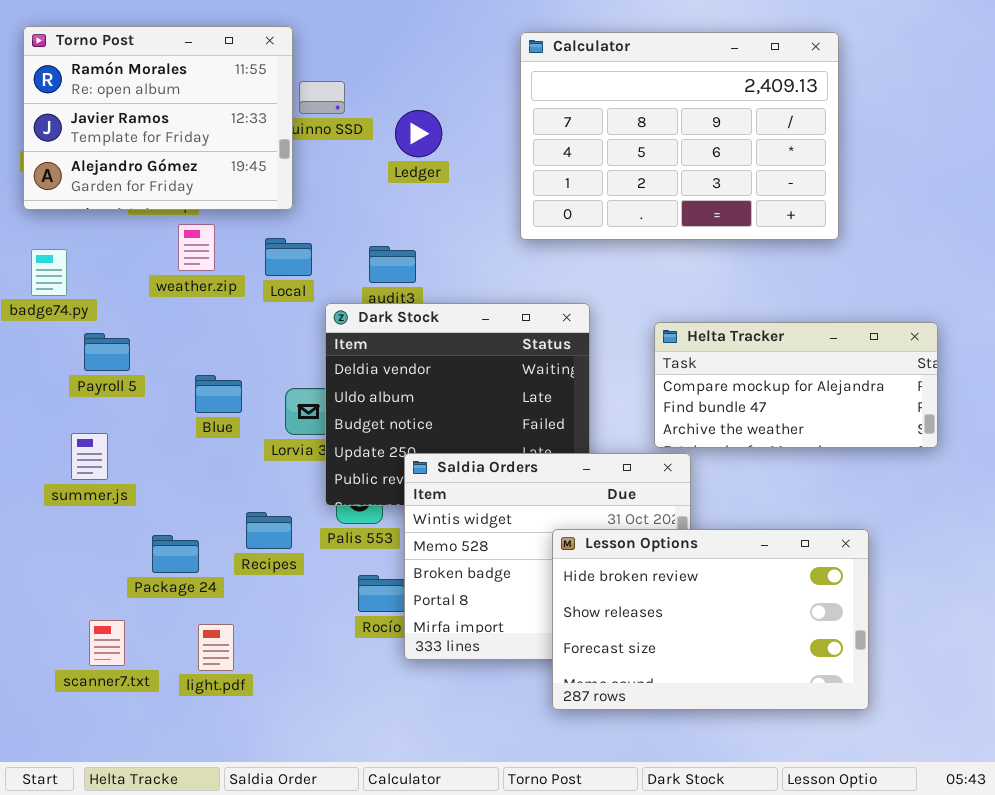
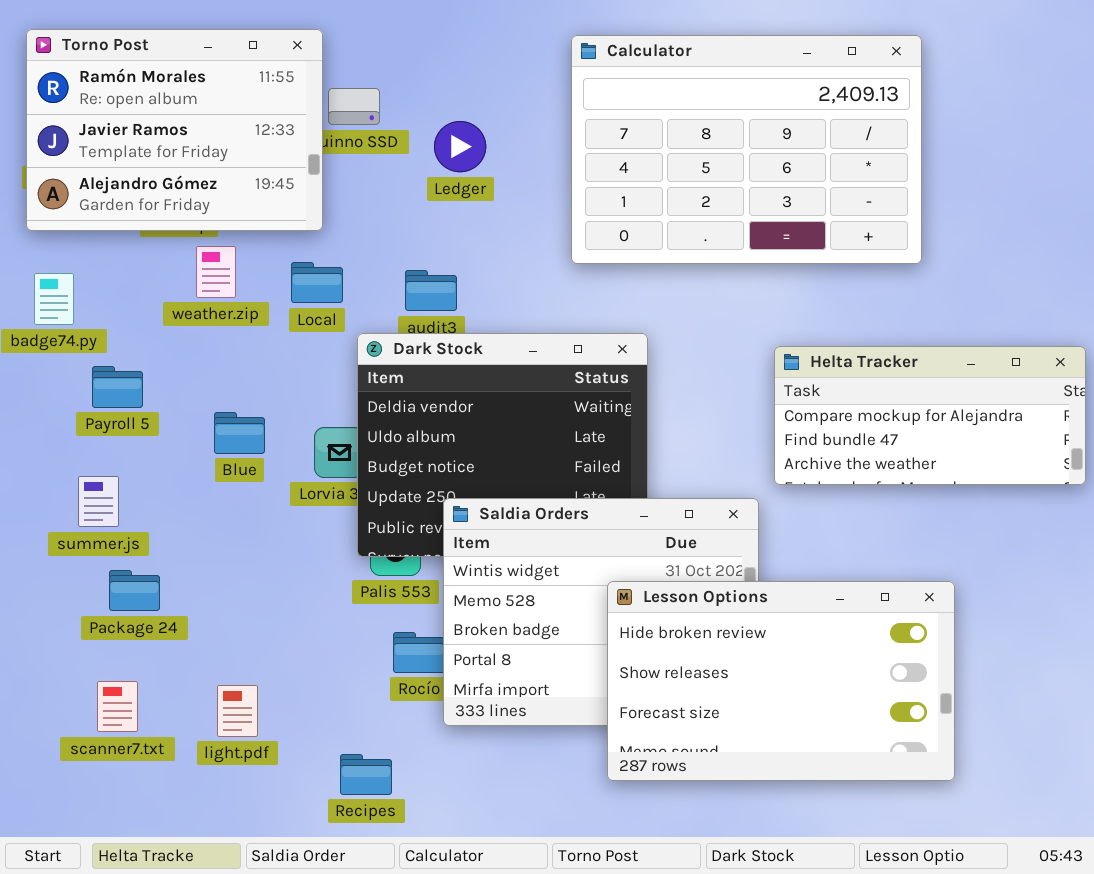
Helta Tracker: [654,322,938,448] -> [774,346,1086,485], moved
Recipes: [246,512,292,549] -> [340,754,392,795], moved
Package 24: [152,535,199,573] -> [109,570,160,611], moved

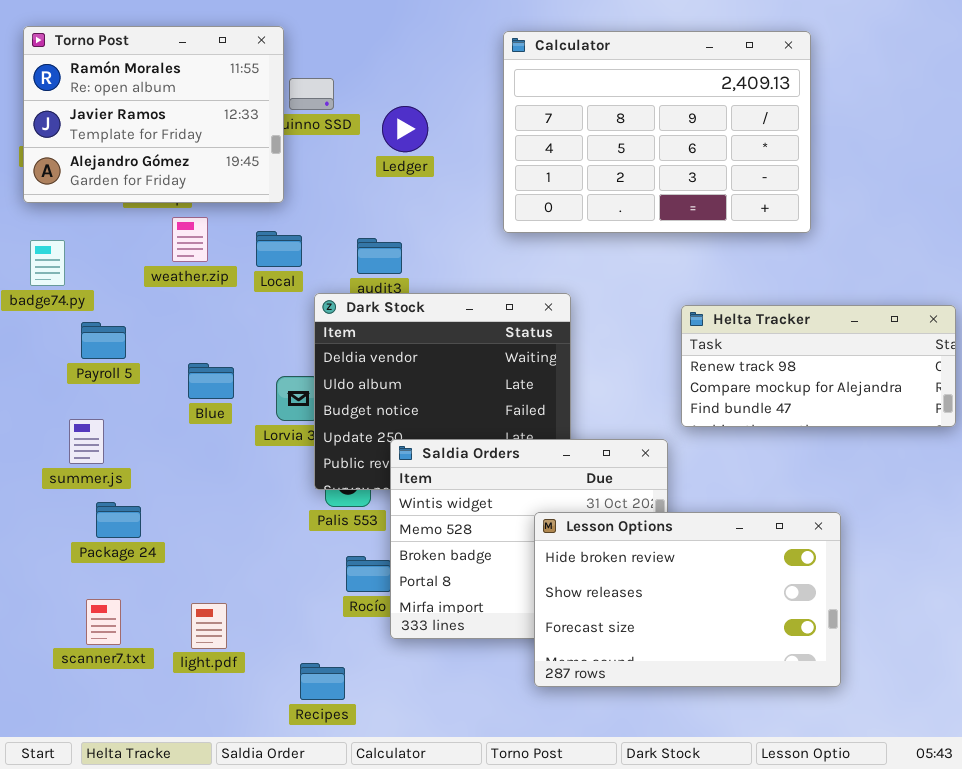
Helta Tracker: [774,346,1086,485] -> [681,305,956,427], scrolled up 1 row

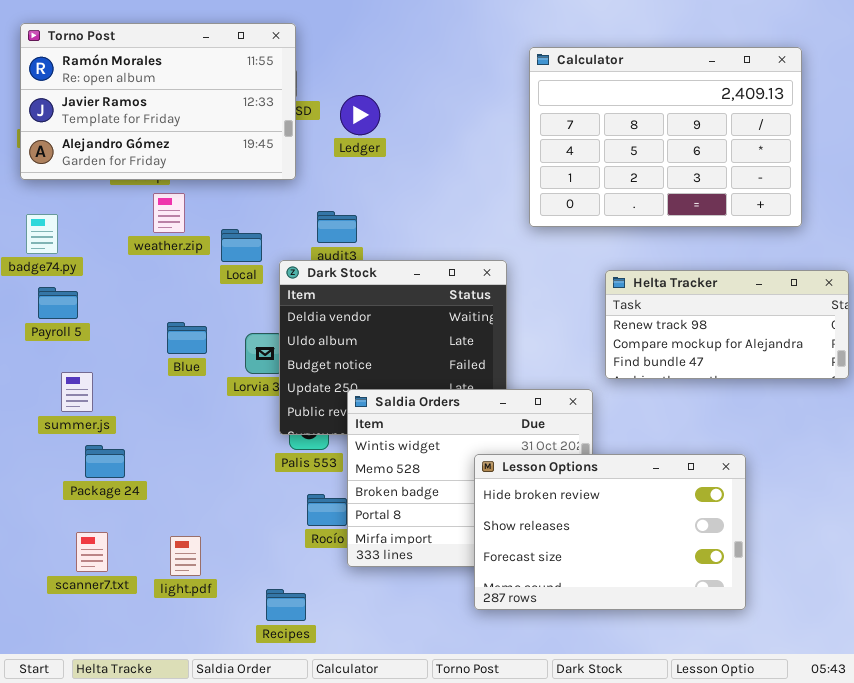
Torno Post: [23,26,284,203] -> [20,23,296,180], resized
Calculator: [503,31,811,233] -> [529,47,802,227], moved
Local: [256,231,302,267] -> [221,229,262,262], moved
Payroll 5: [81,322,126,359] -> [38,287,78,319], moved

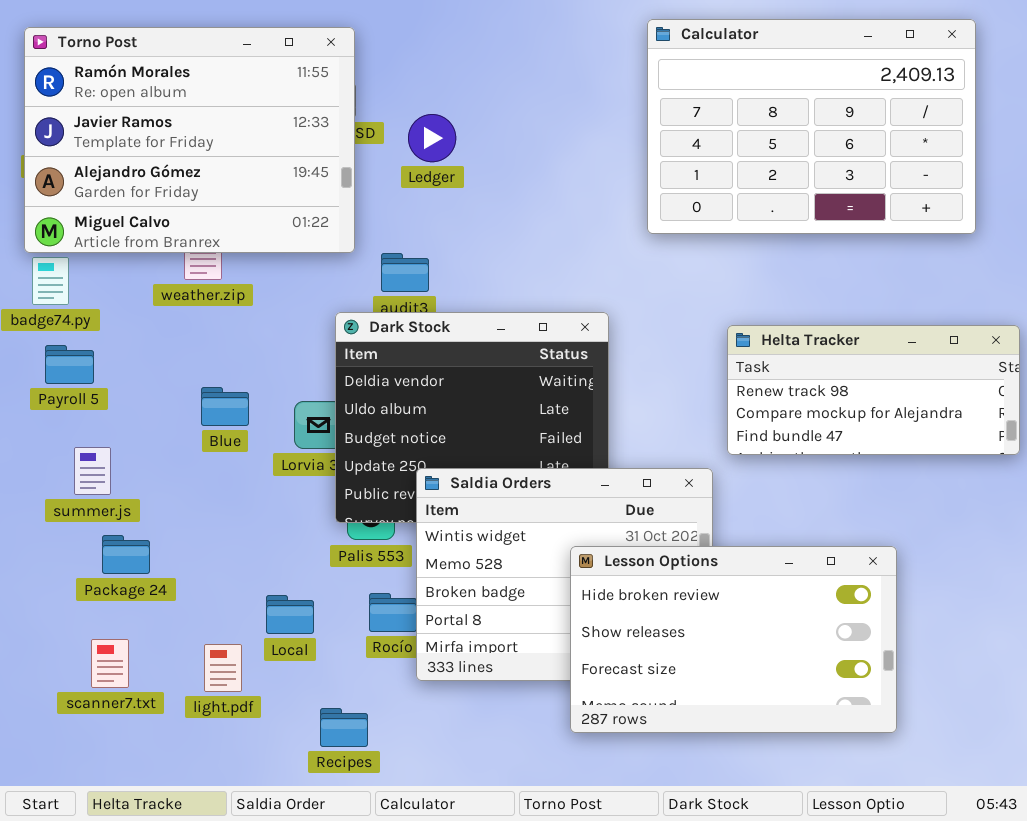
Torno Post: [20,23,296,180] -> [24,27,355,253], resized
Calculator: [529,47,802,227] -> [647,19,976,234], moved
Local: [221,229,262,262] -> [266,595,314,634], moved

